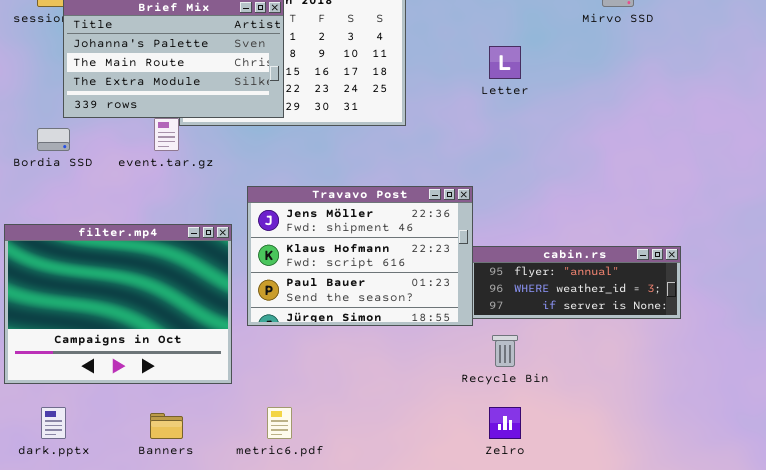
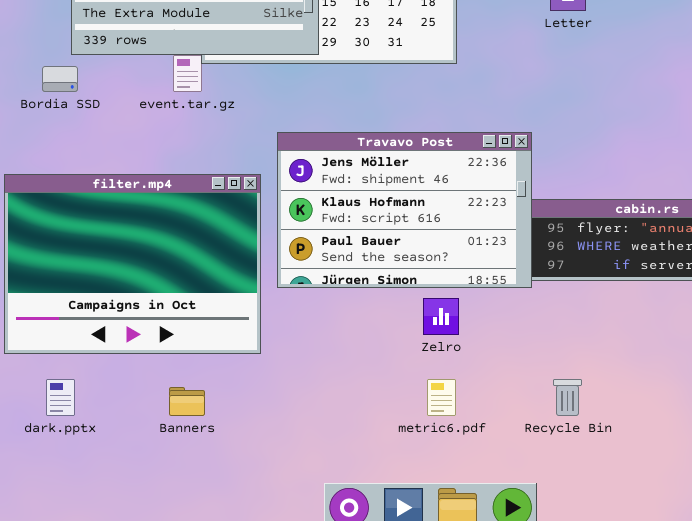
Recycle Bin: [492,335,518,367] -> [553,379,582,416], moved
metric6.pdf: [267,407,292,439] -> [427,379,456,416], moved
Zelro: [489,407,521,439] -> [423,298,459,335], moved

